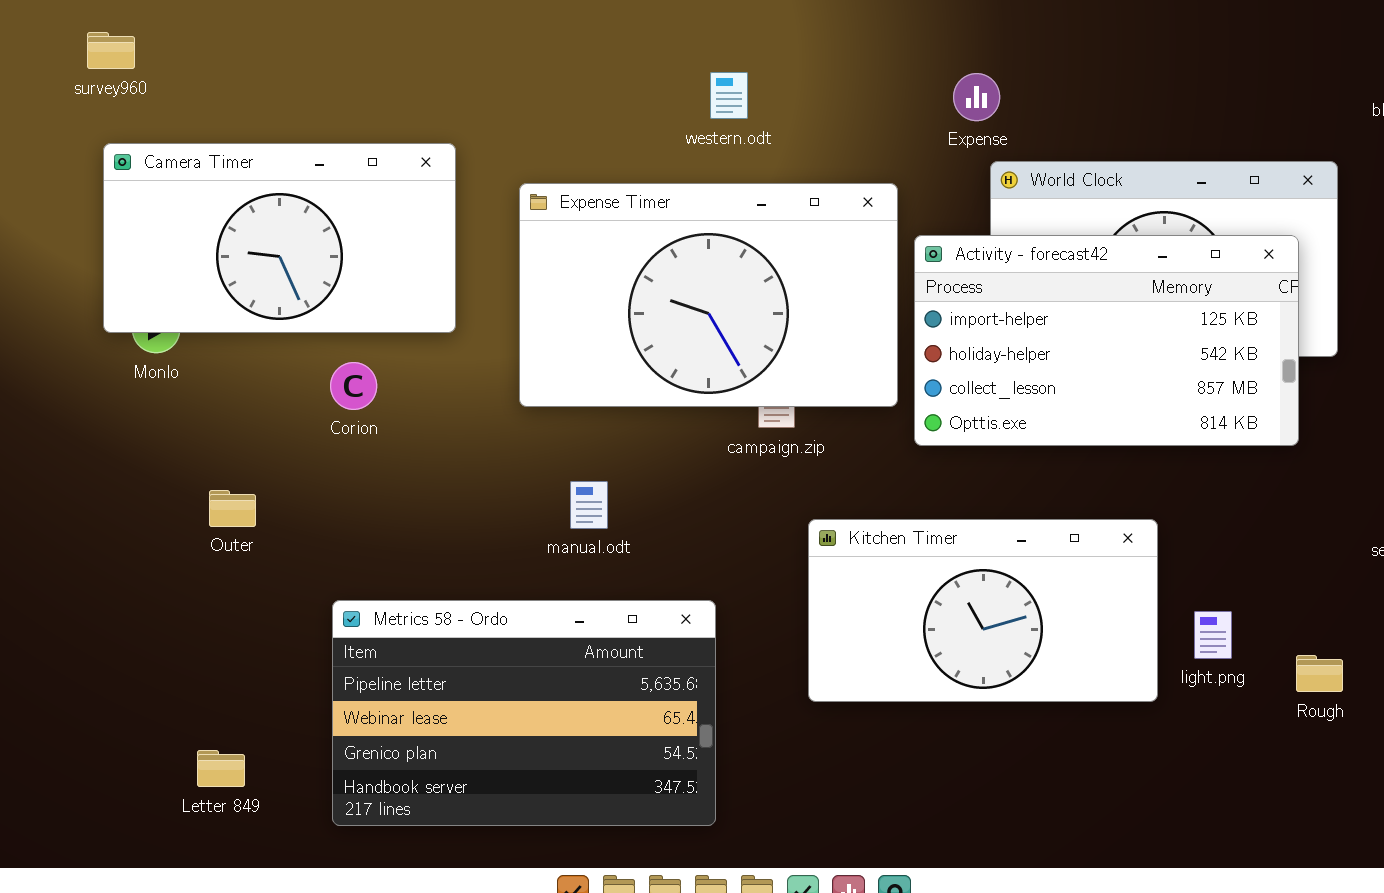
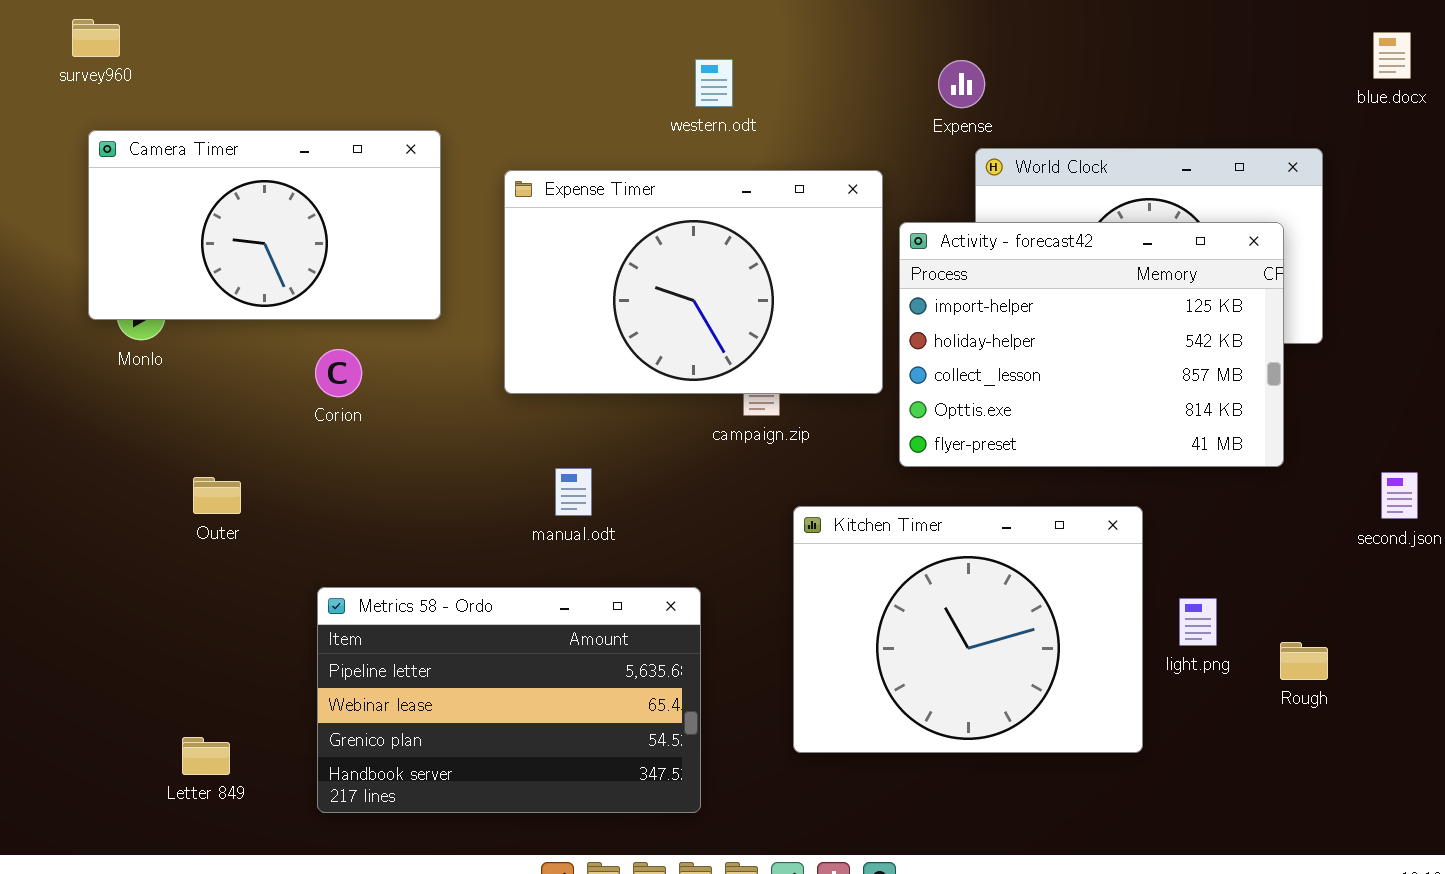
Activity - forecast42: [914,235,1299,446] -> [899,222,1284,467], resized
Kitchen Timer: [808,519,1158,702] -> [793,506,1143,753], resized

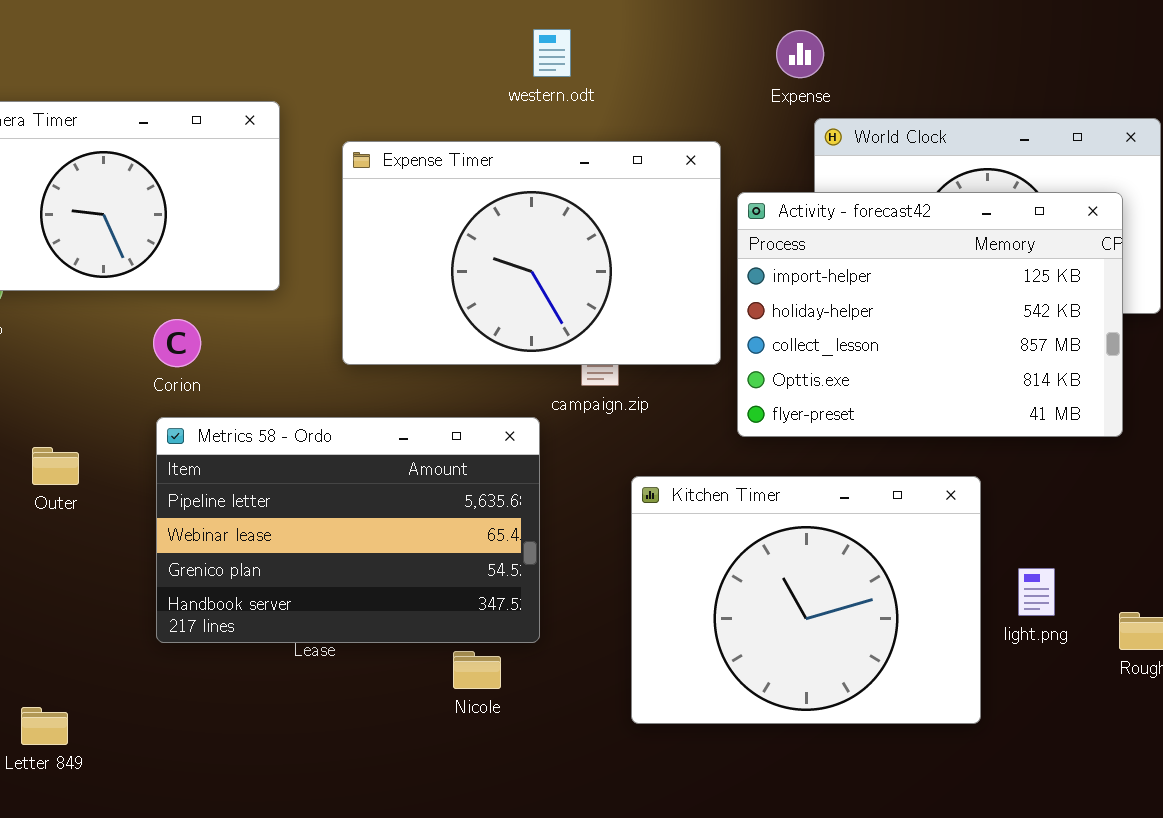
Metrics 58 - Ordo: [317,587,701,813] -> [156,417,540,643], moved

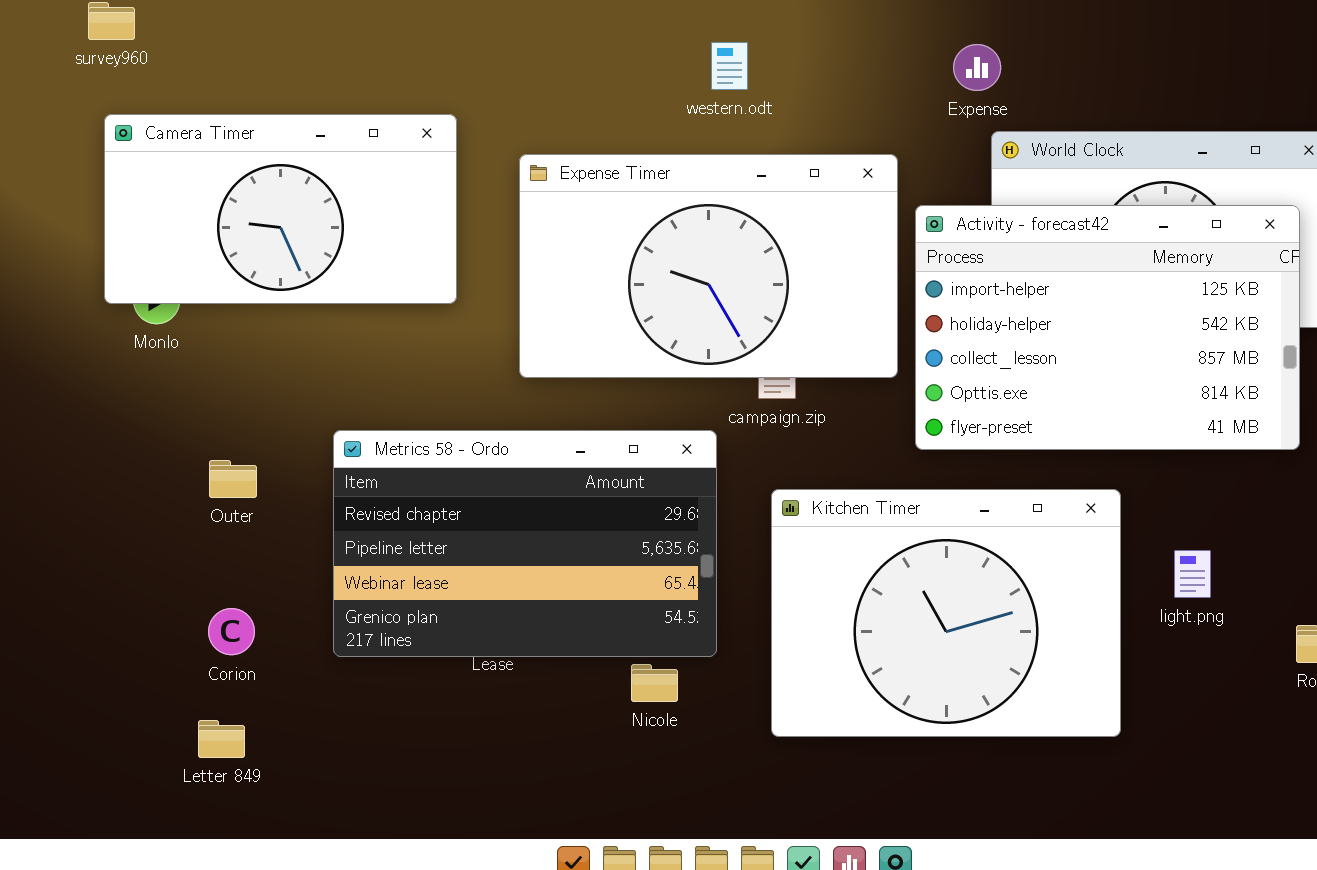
Corion: [153,319,201,367] -> [208,608,255,655], moved
Metrics 58 - Ordo: [156,417,540,643] -> [333,430,717,657], scrolled up 1 row
Kitchen Timer: [631,476,981,724] -> [771,489,1121,737], moved
light.png: [1018,568,1055,616] -> [1174,550,1211,598], moved

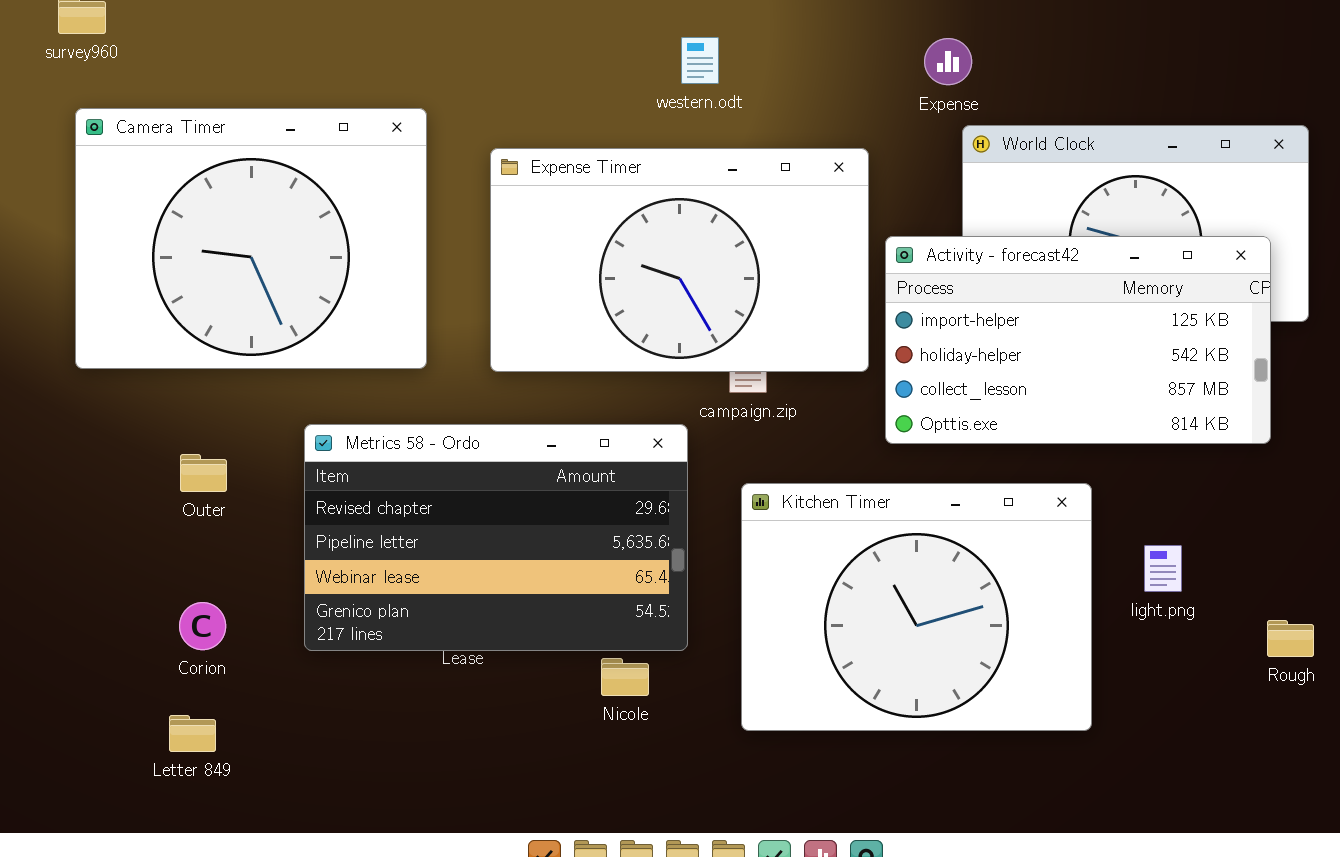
Camera Timer: [104,114,457,304] -> [75,108,427,369], resized
Activity - forecast42: [915,205,1300,450] -> [885,236,1271,444], resized

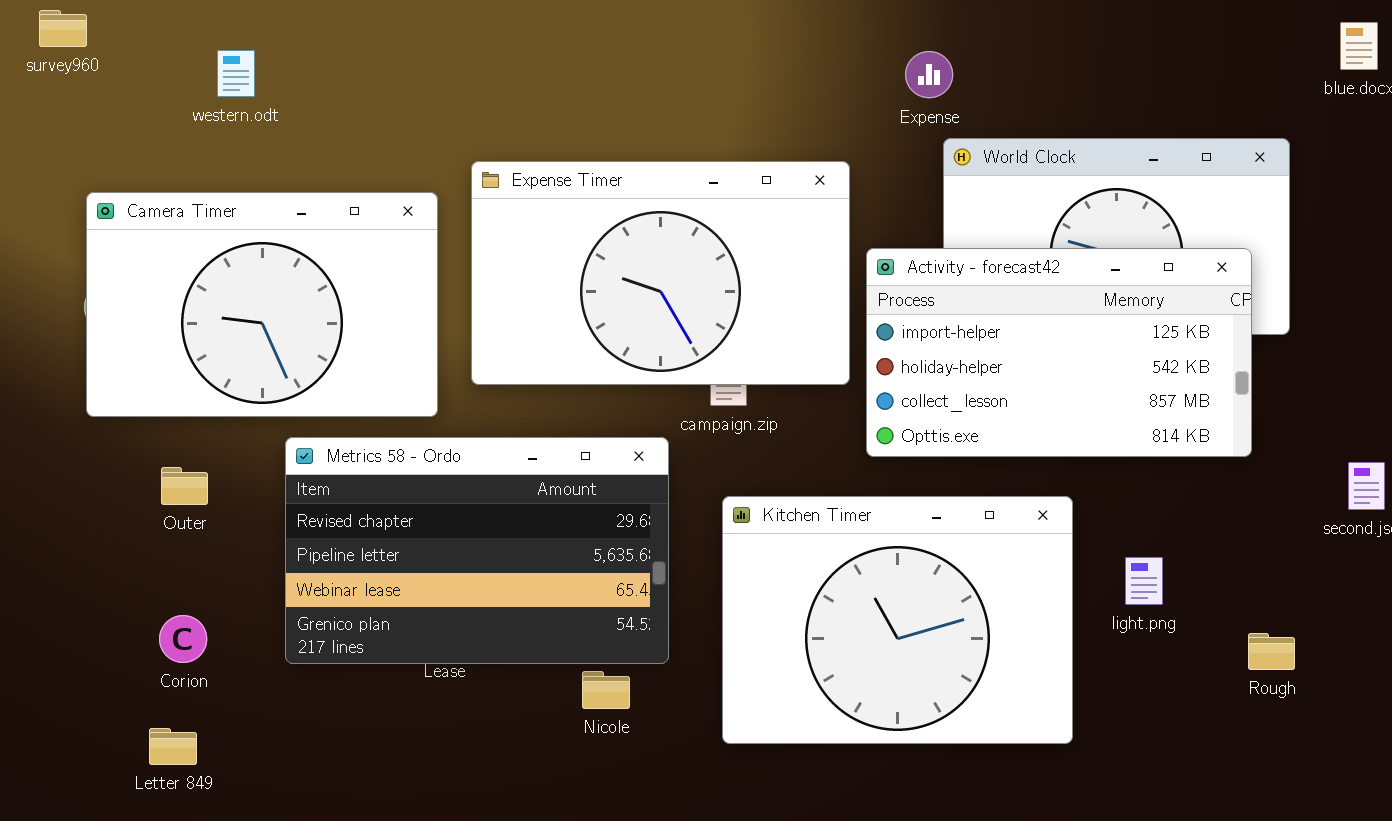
western.odt: [681,37,719,84] -> [217,50,255,97], moved
Camera Timer: [75,108,427,369] -> [86,192,438,417], moved, resized

